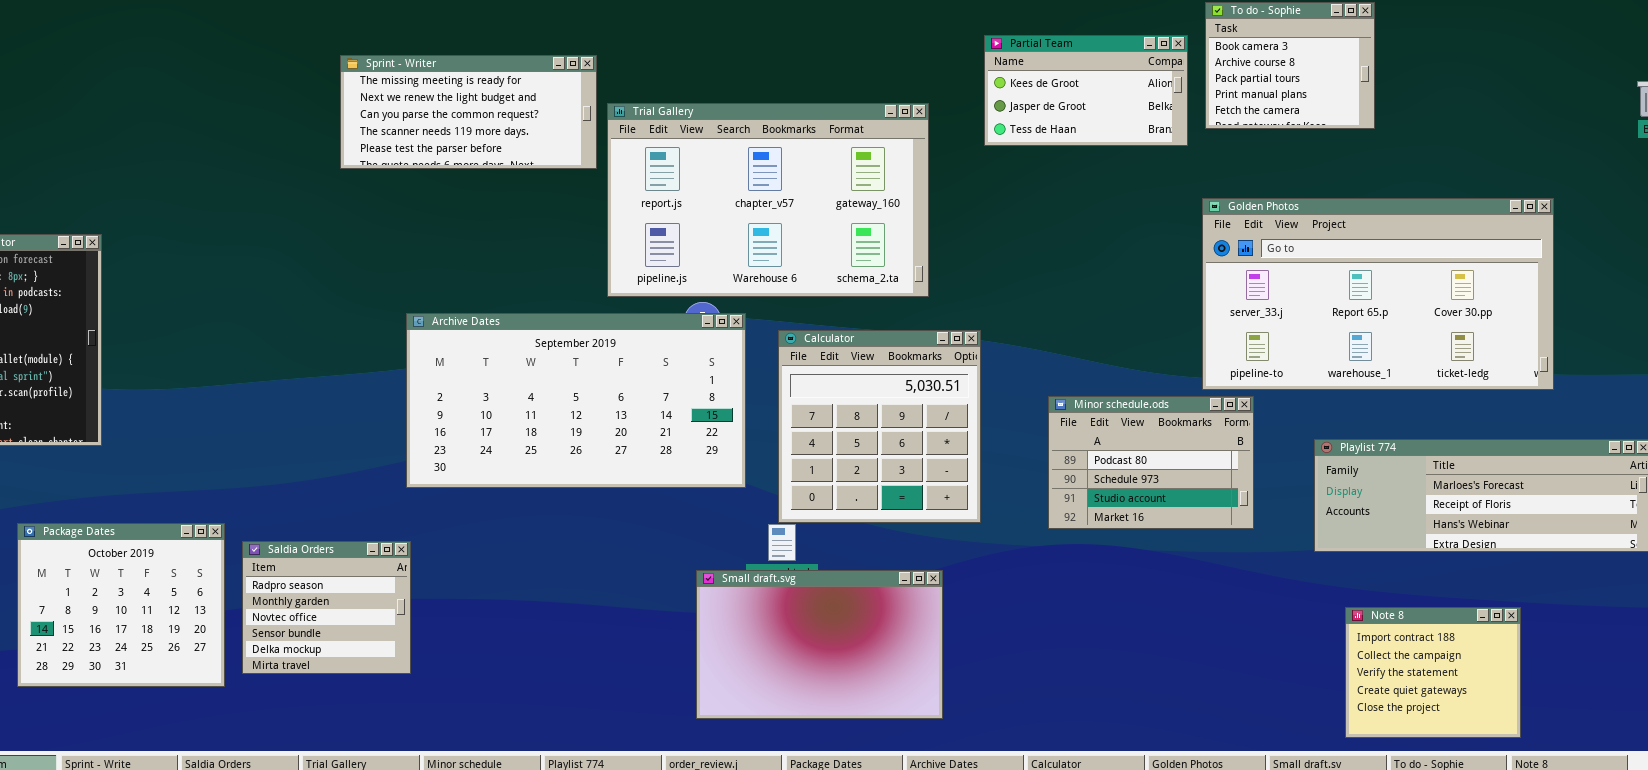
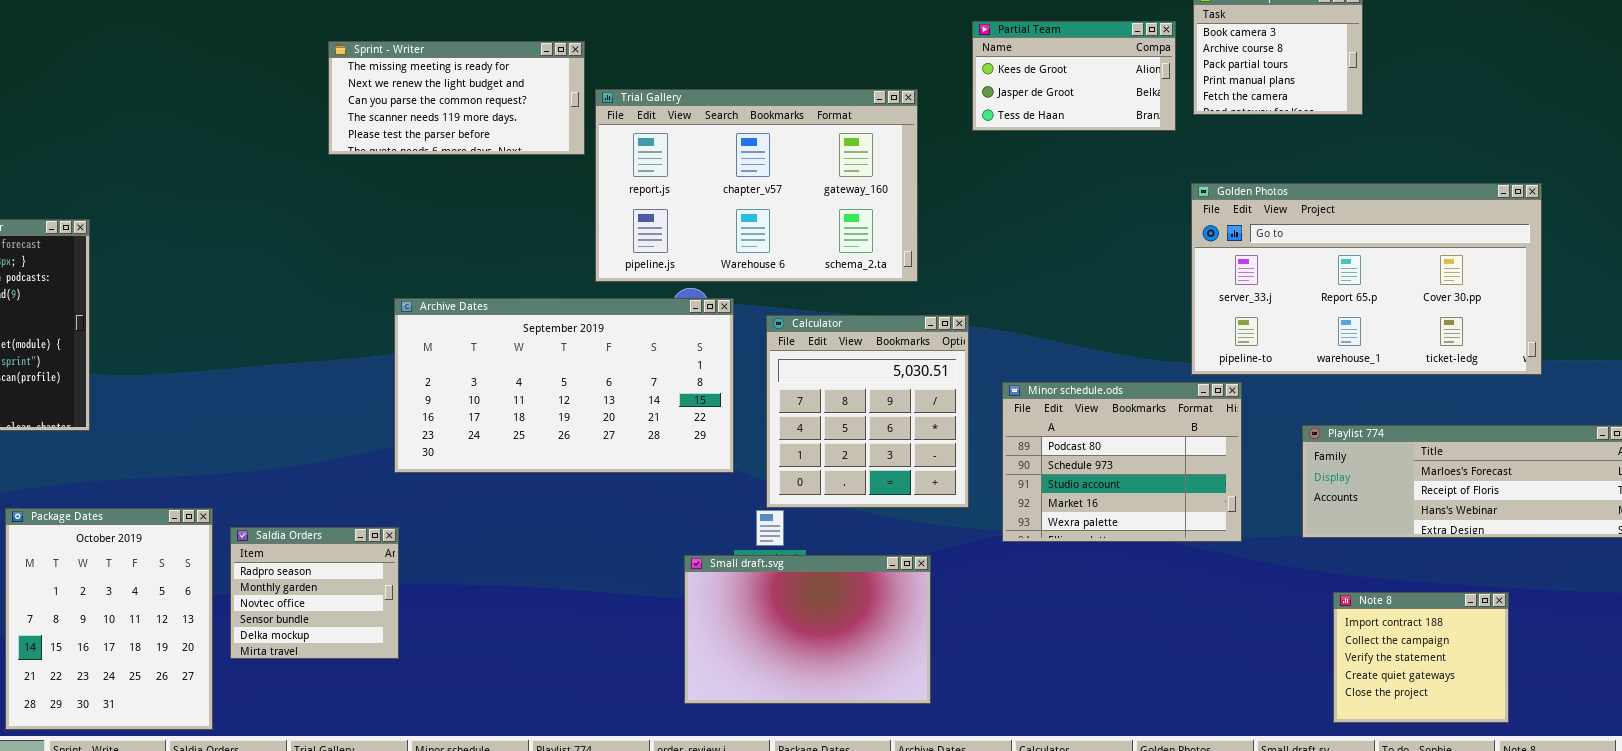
Minor schedule.ods: [1048,396,1254,529] -> [1002,382,1242,542], resized
Package Dates: [17,523,225,687] -> [5,508,213,730], resized

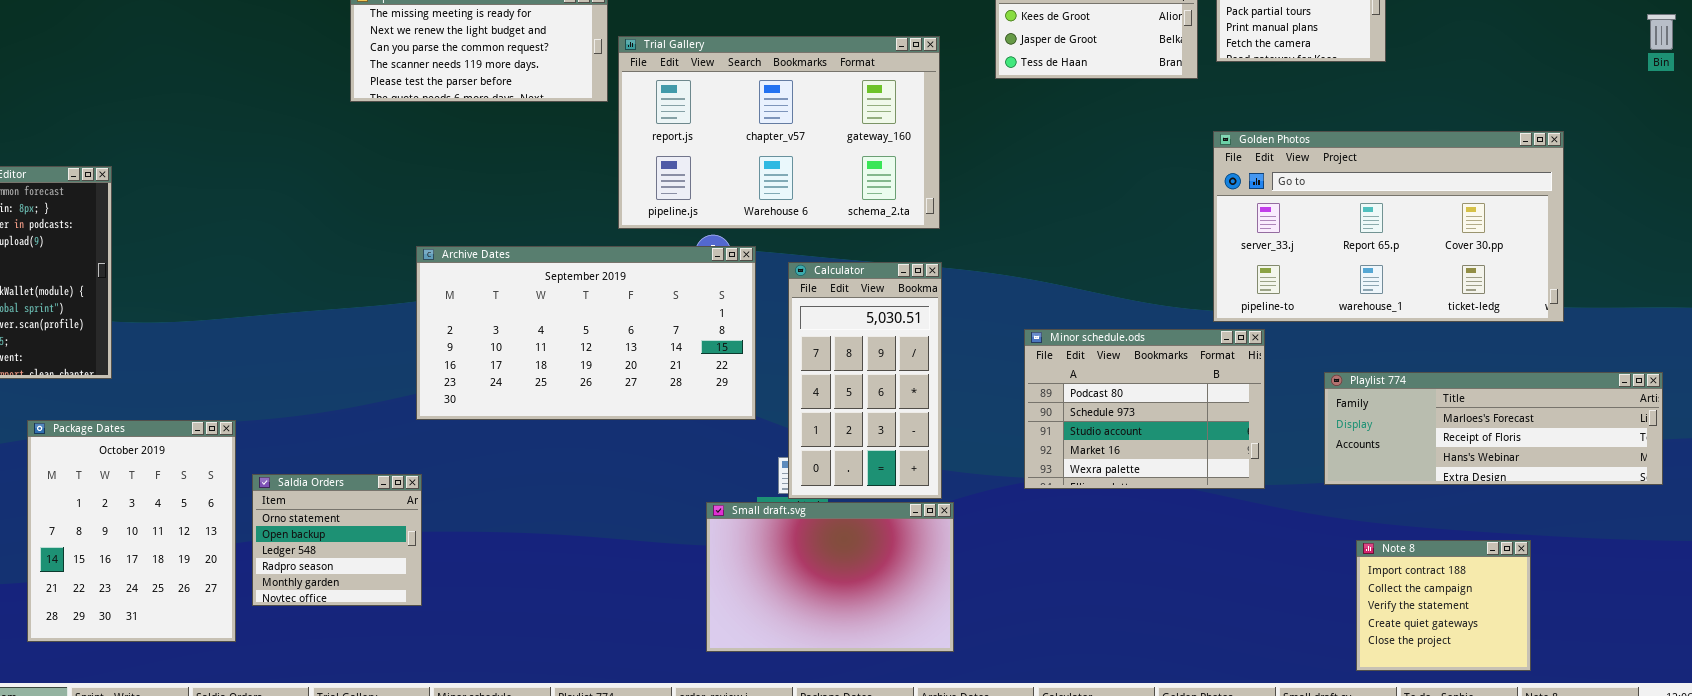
Calculator: [766,315,969,508] -> [788,262,942,499], resized
Package Dates: [5,508,213,730] -> [27,420,236,642], moved
Saldia Orders: [230,527,399,659] -> [252,474,422,606], scrolled up 3 rows

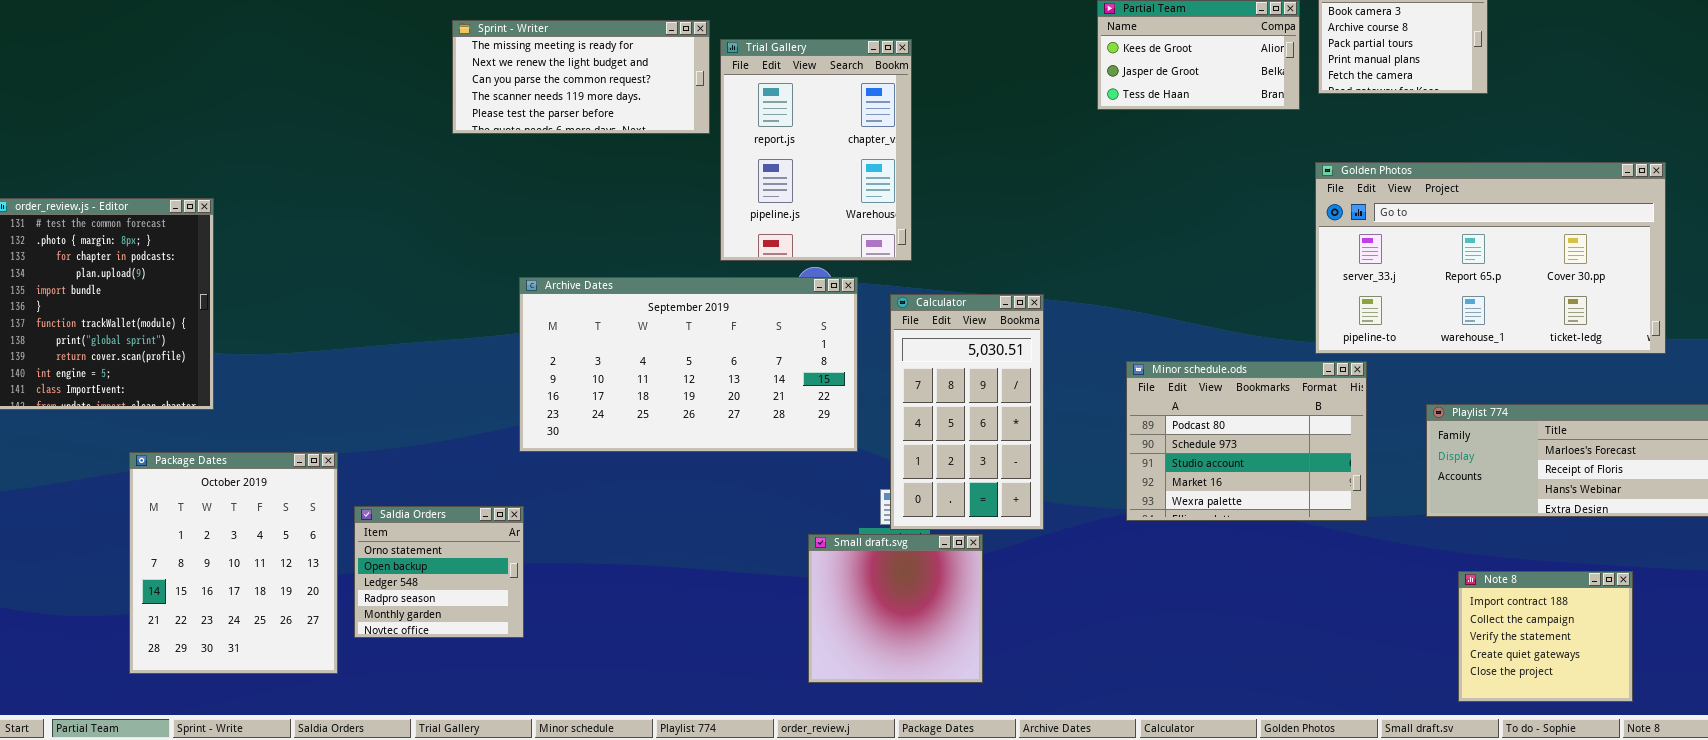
Trial Gallery: [618,36,940,229] -> [720,39,912,261], resized
Small draft.svg: [706,502,954,652] -> [808,534,983,683], resized

